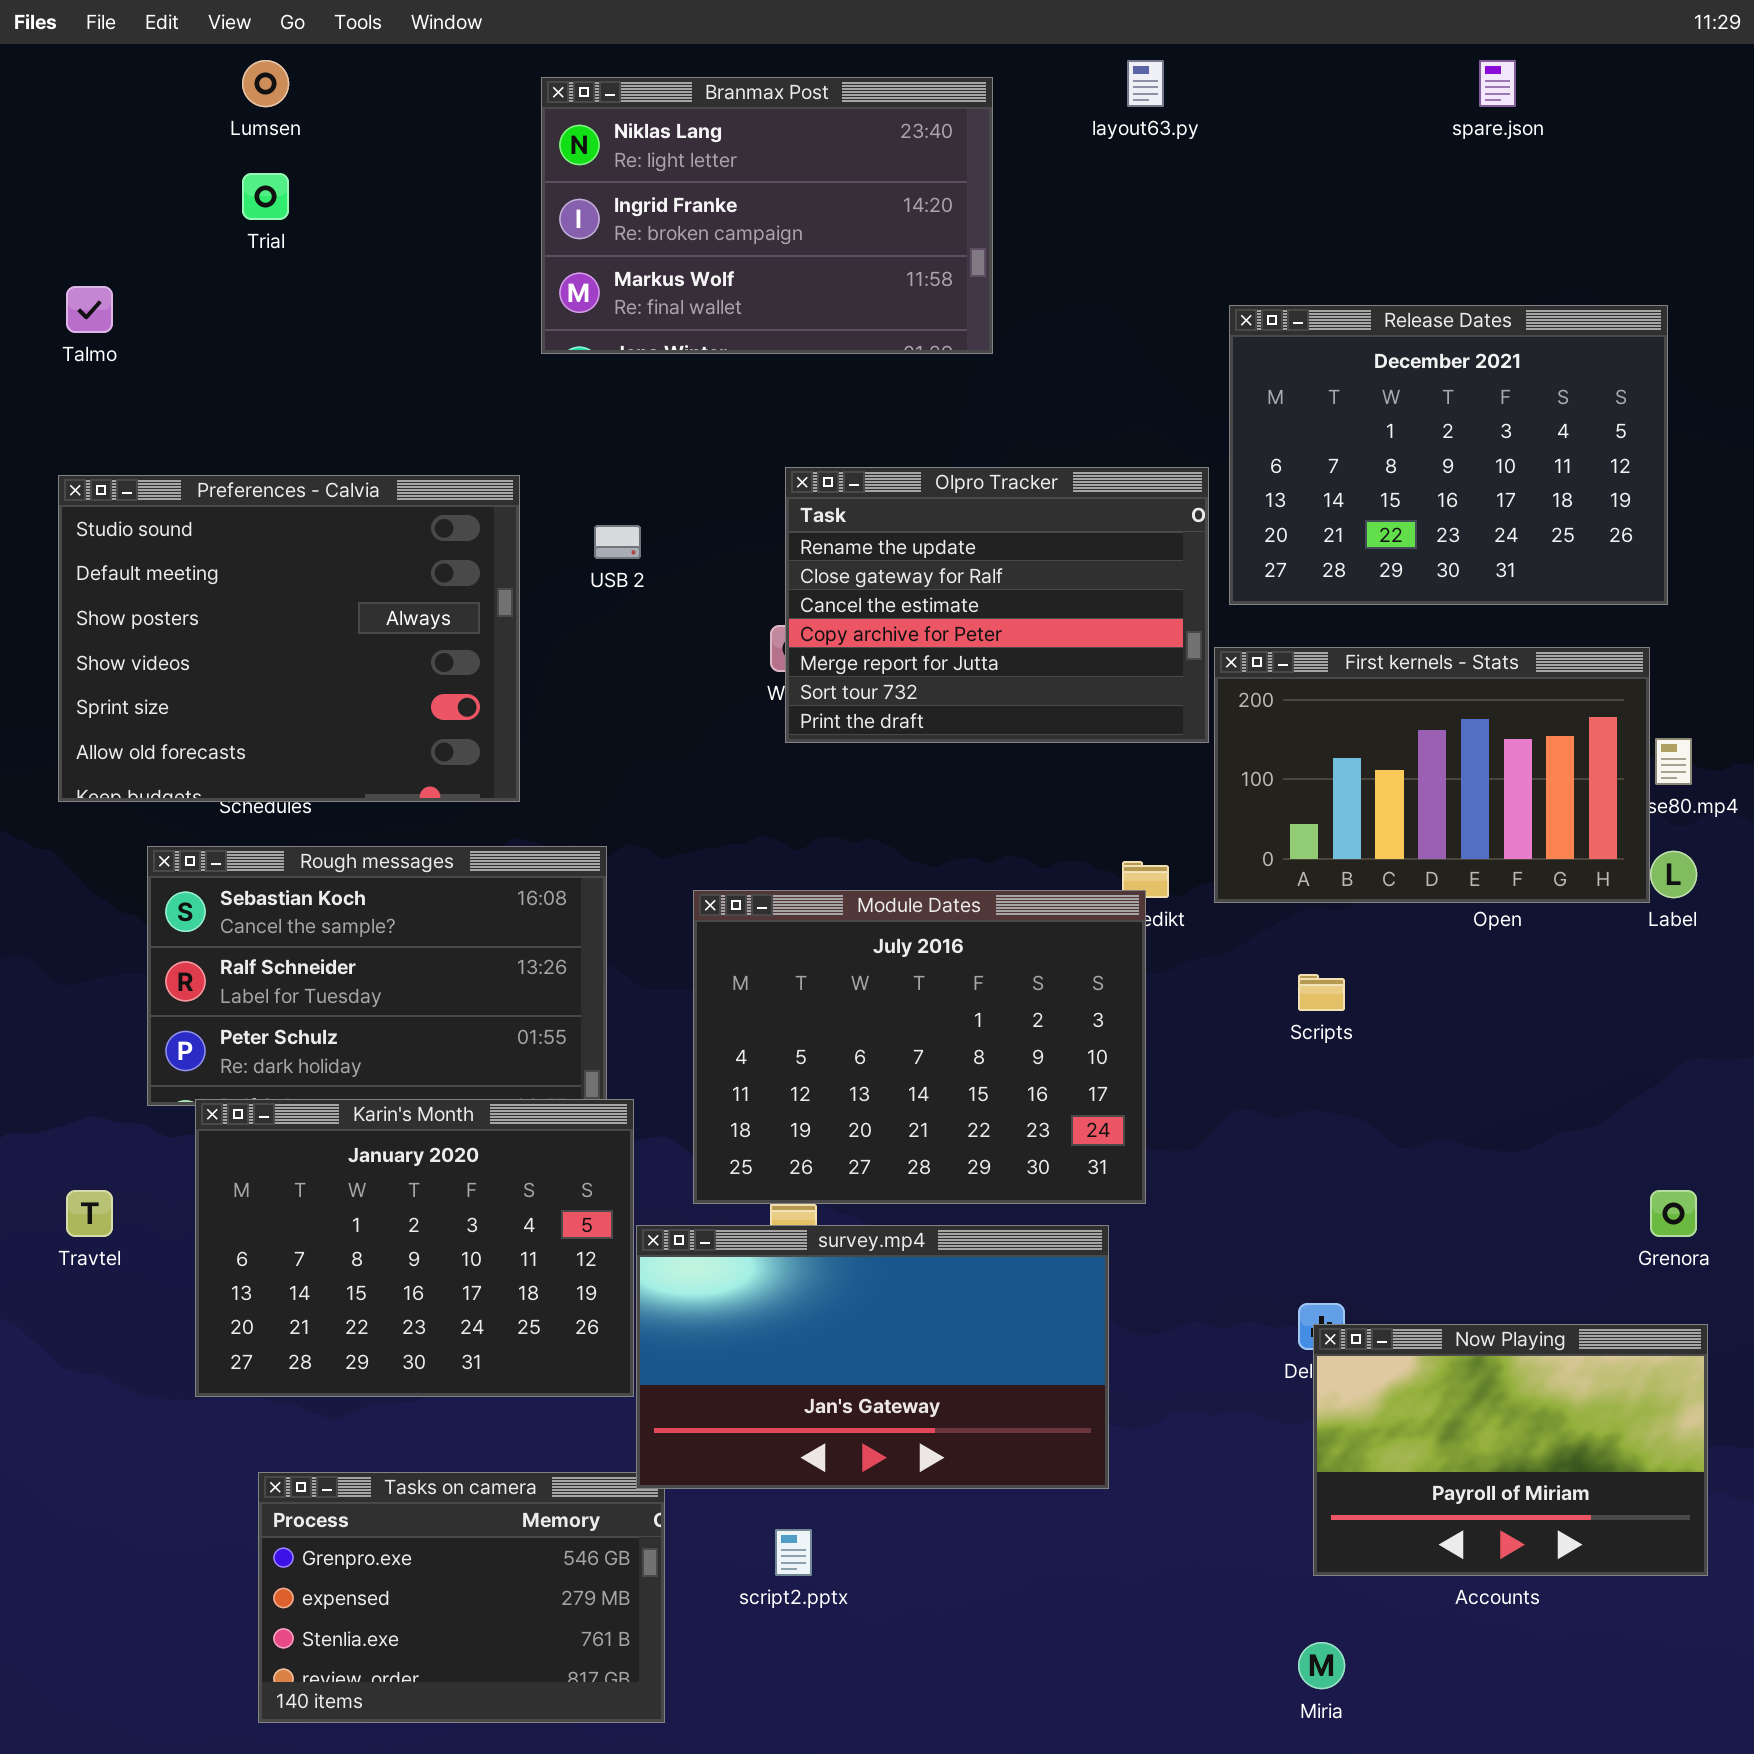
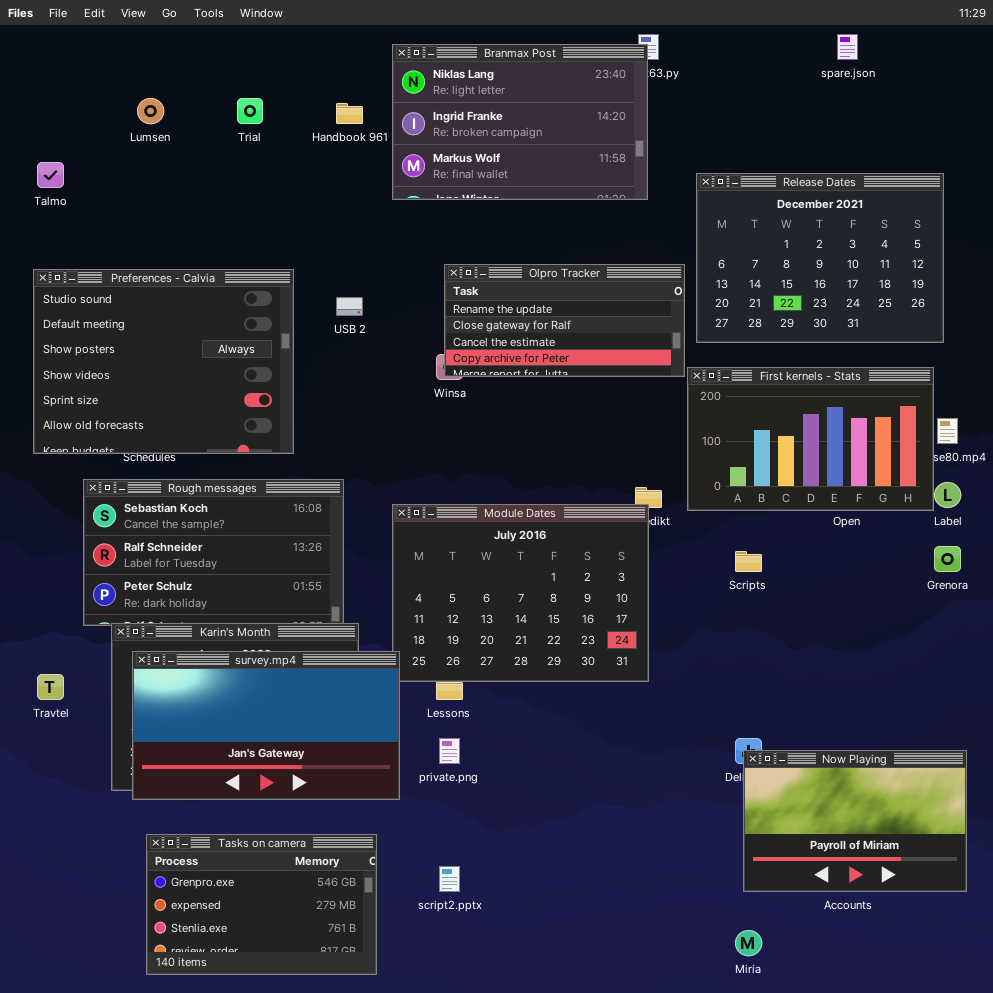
Lumsen: [242,60,289,107] -> [137,98,164,124], moved
Branmax Post: [541,77,993,354] -> [392,44,648,200], moved
Trial: [242,173,289,220] -> [237,98,263,124], moved
Olpro Tracker: [785,467,1209,743] -> [444,264,685,377], resized
Grenora: [1650,1190,1697,1237] -> [934,546,961,572], moved
survey.mp4: [636,1225,1109,1489] -> [132,651,400,800], moved

